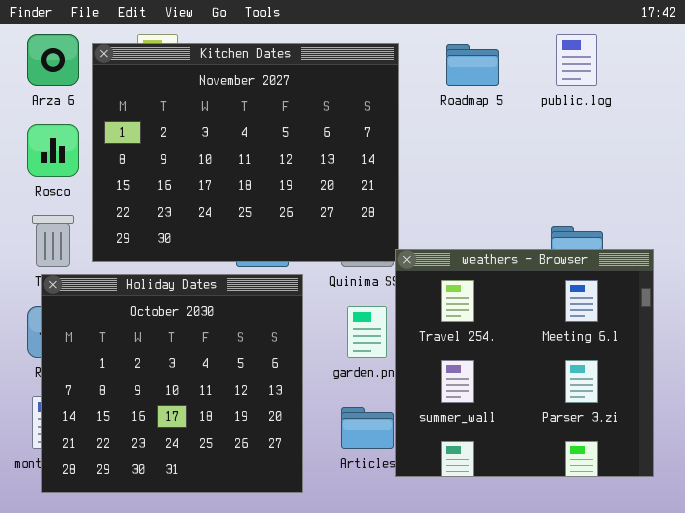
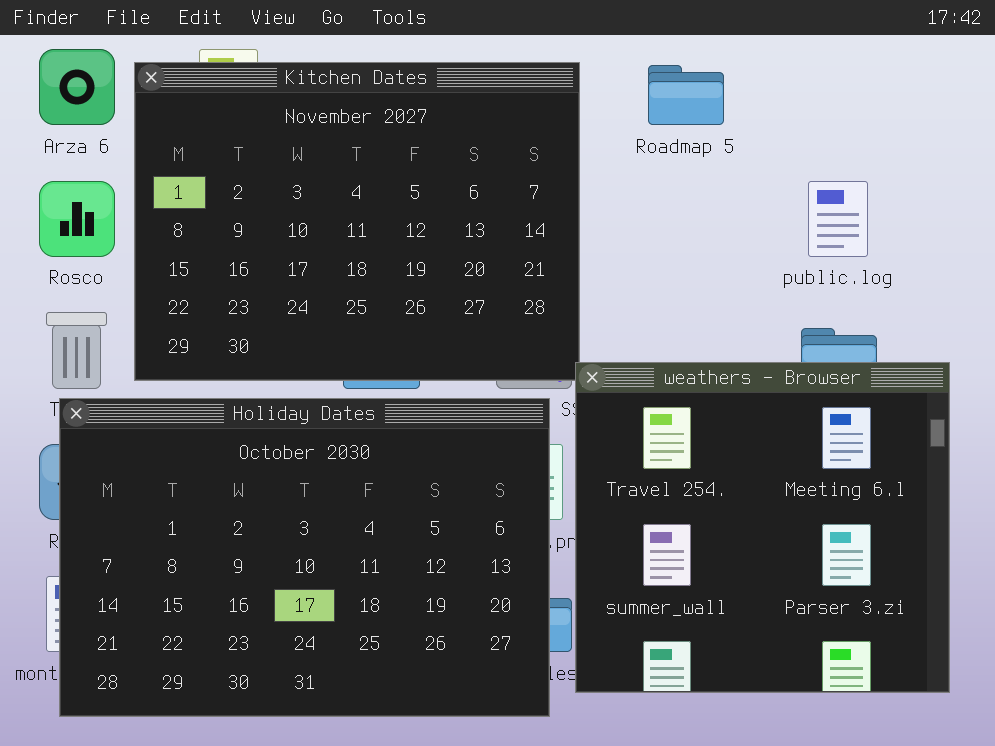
public.log: [556,34,597,86] -> [808,181,868,257], moved
Holiday Dates: [41,274,303,493] -> [59,398,550,717], resized

